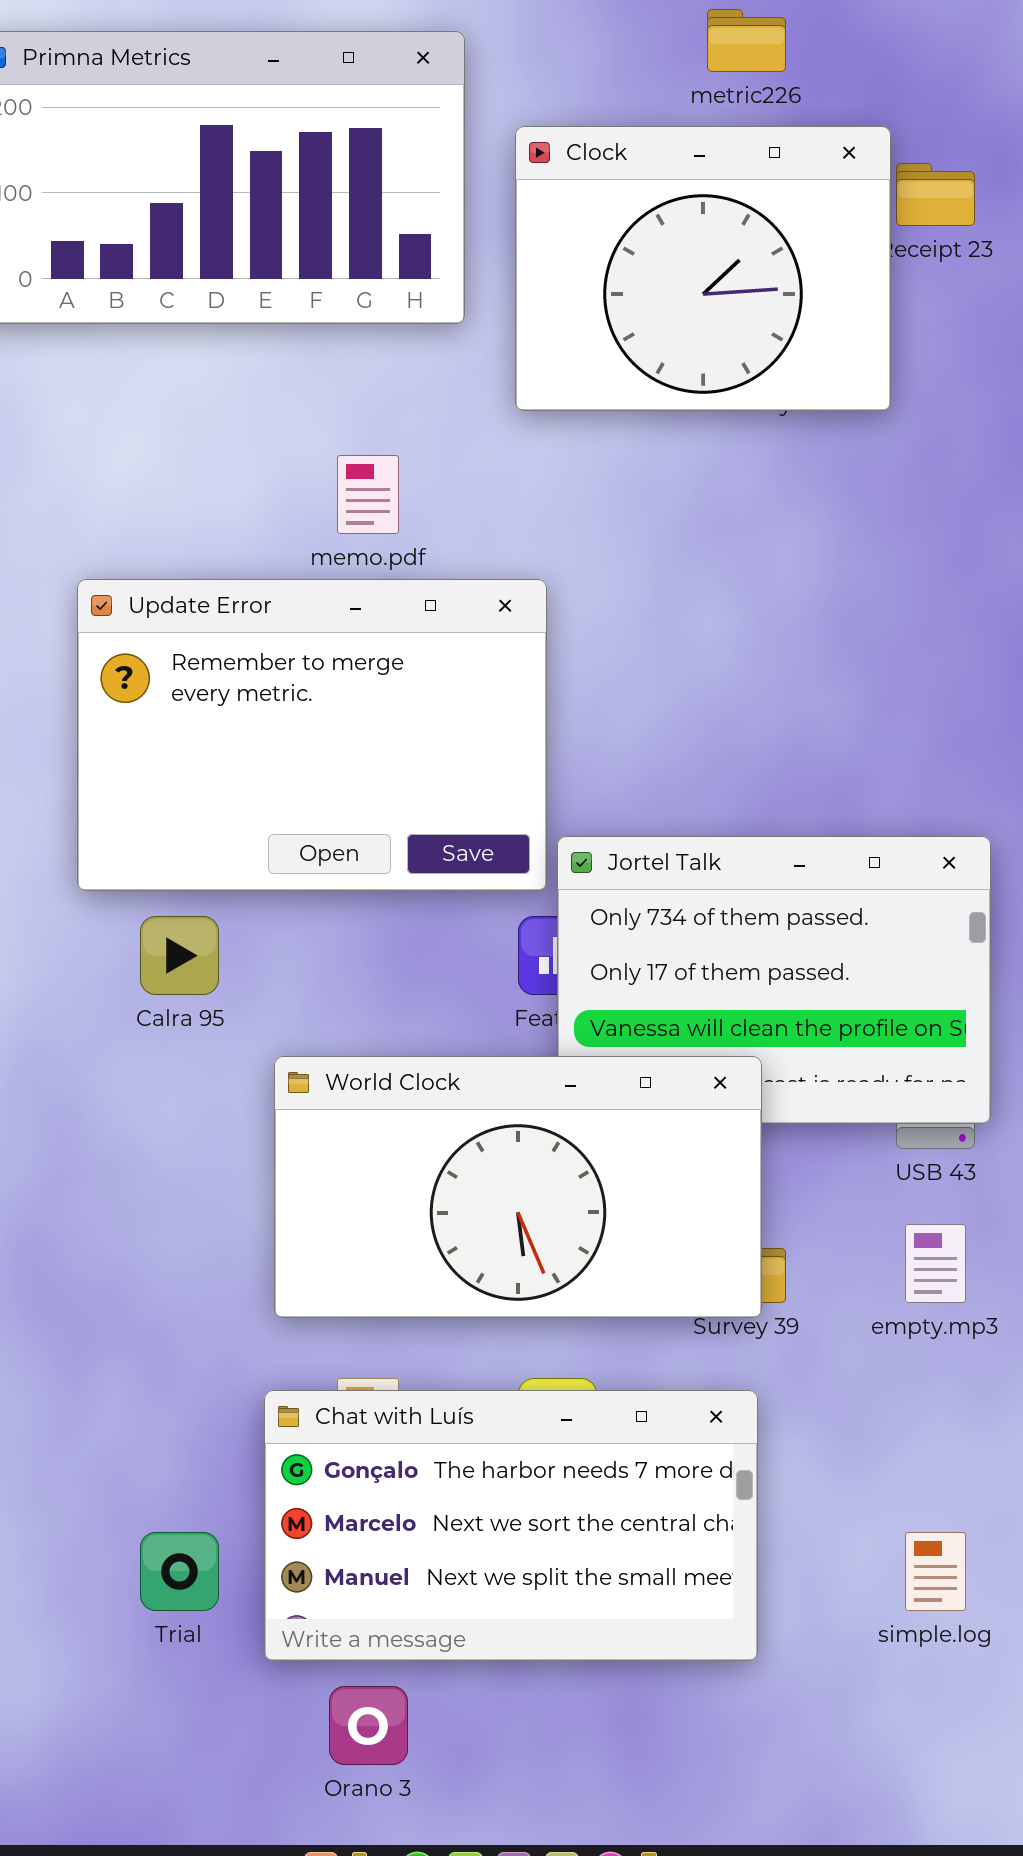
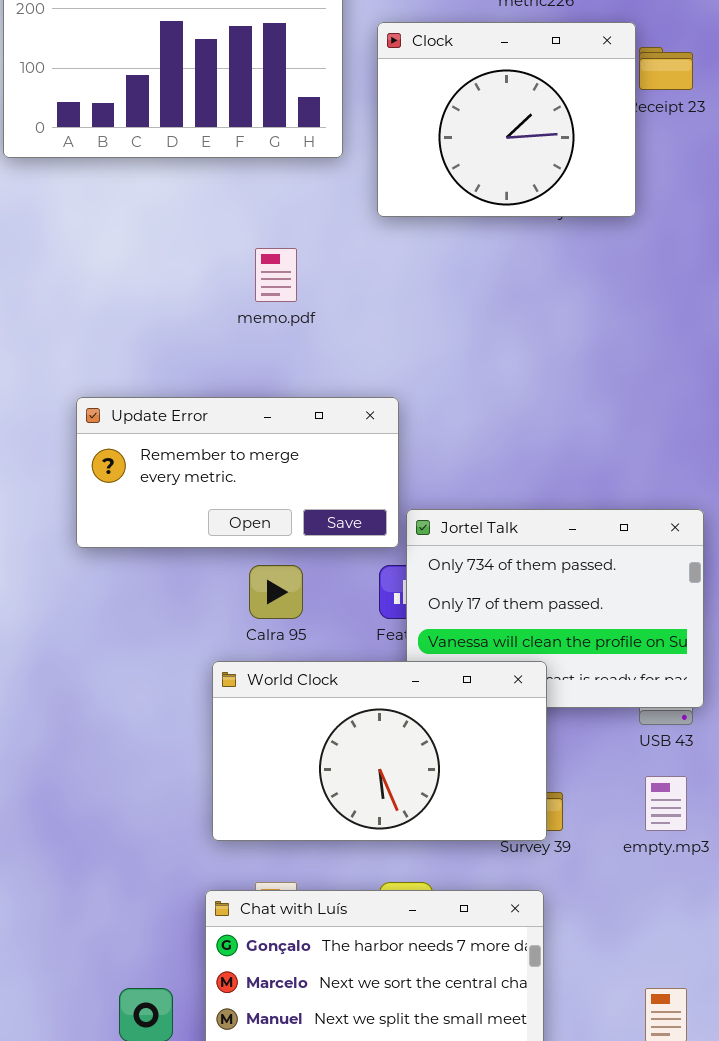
Update Error: [77,579,547,891] -> [76,397,399,548], resized
Calra 95: [140,916,219,995] -> [249,565,303,619], moved

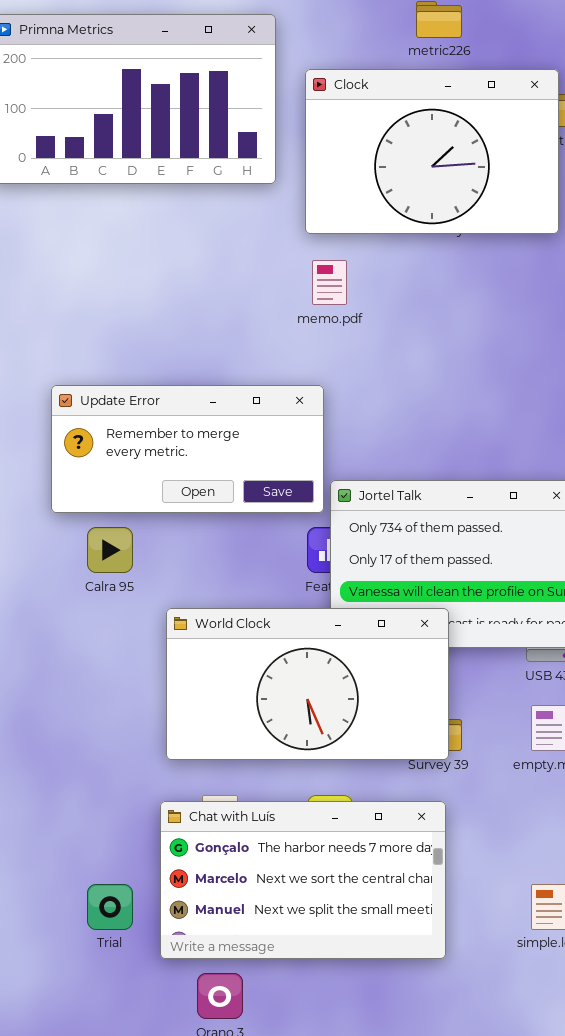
Clock: [377,22,636,217] -> [305,69,559,234], resized
memo.pdf: [255,248,297,302] -> [312,260,347,305], moved
Calra 95: [249,565,303,619] -> [87,527,133,573], moved

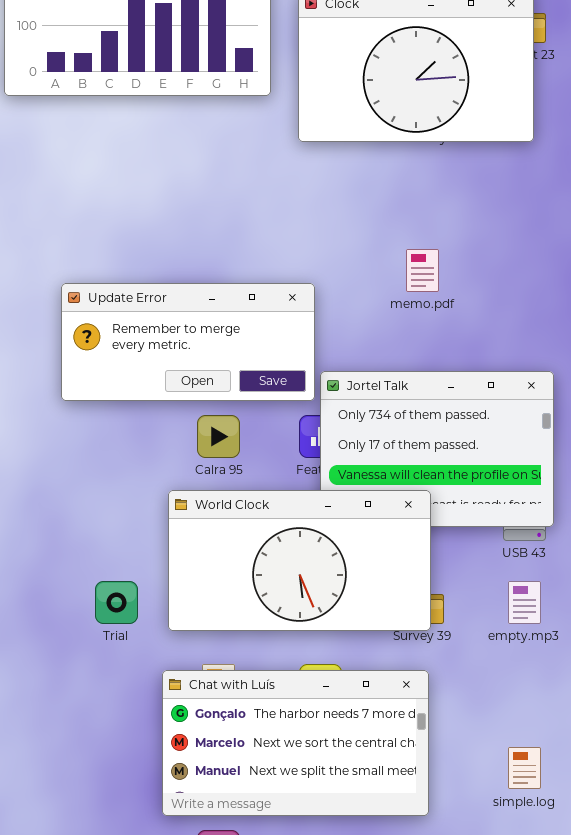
memo.pdf: [312,260,347,305] -> [406,249,439,292], moved
Calra 95: [87,527,133,573] -> [197,415,240,458], moved
Trial: [87,884,133,930] -> [95,581,138,624], moved

